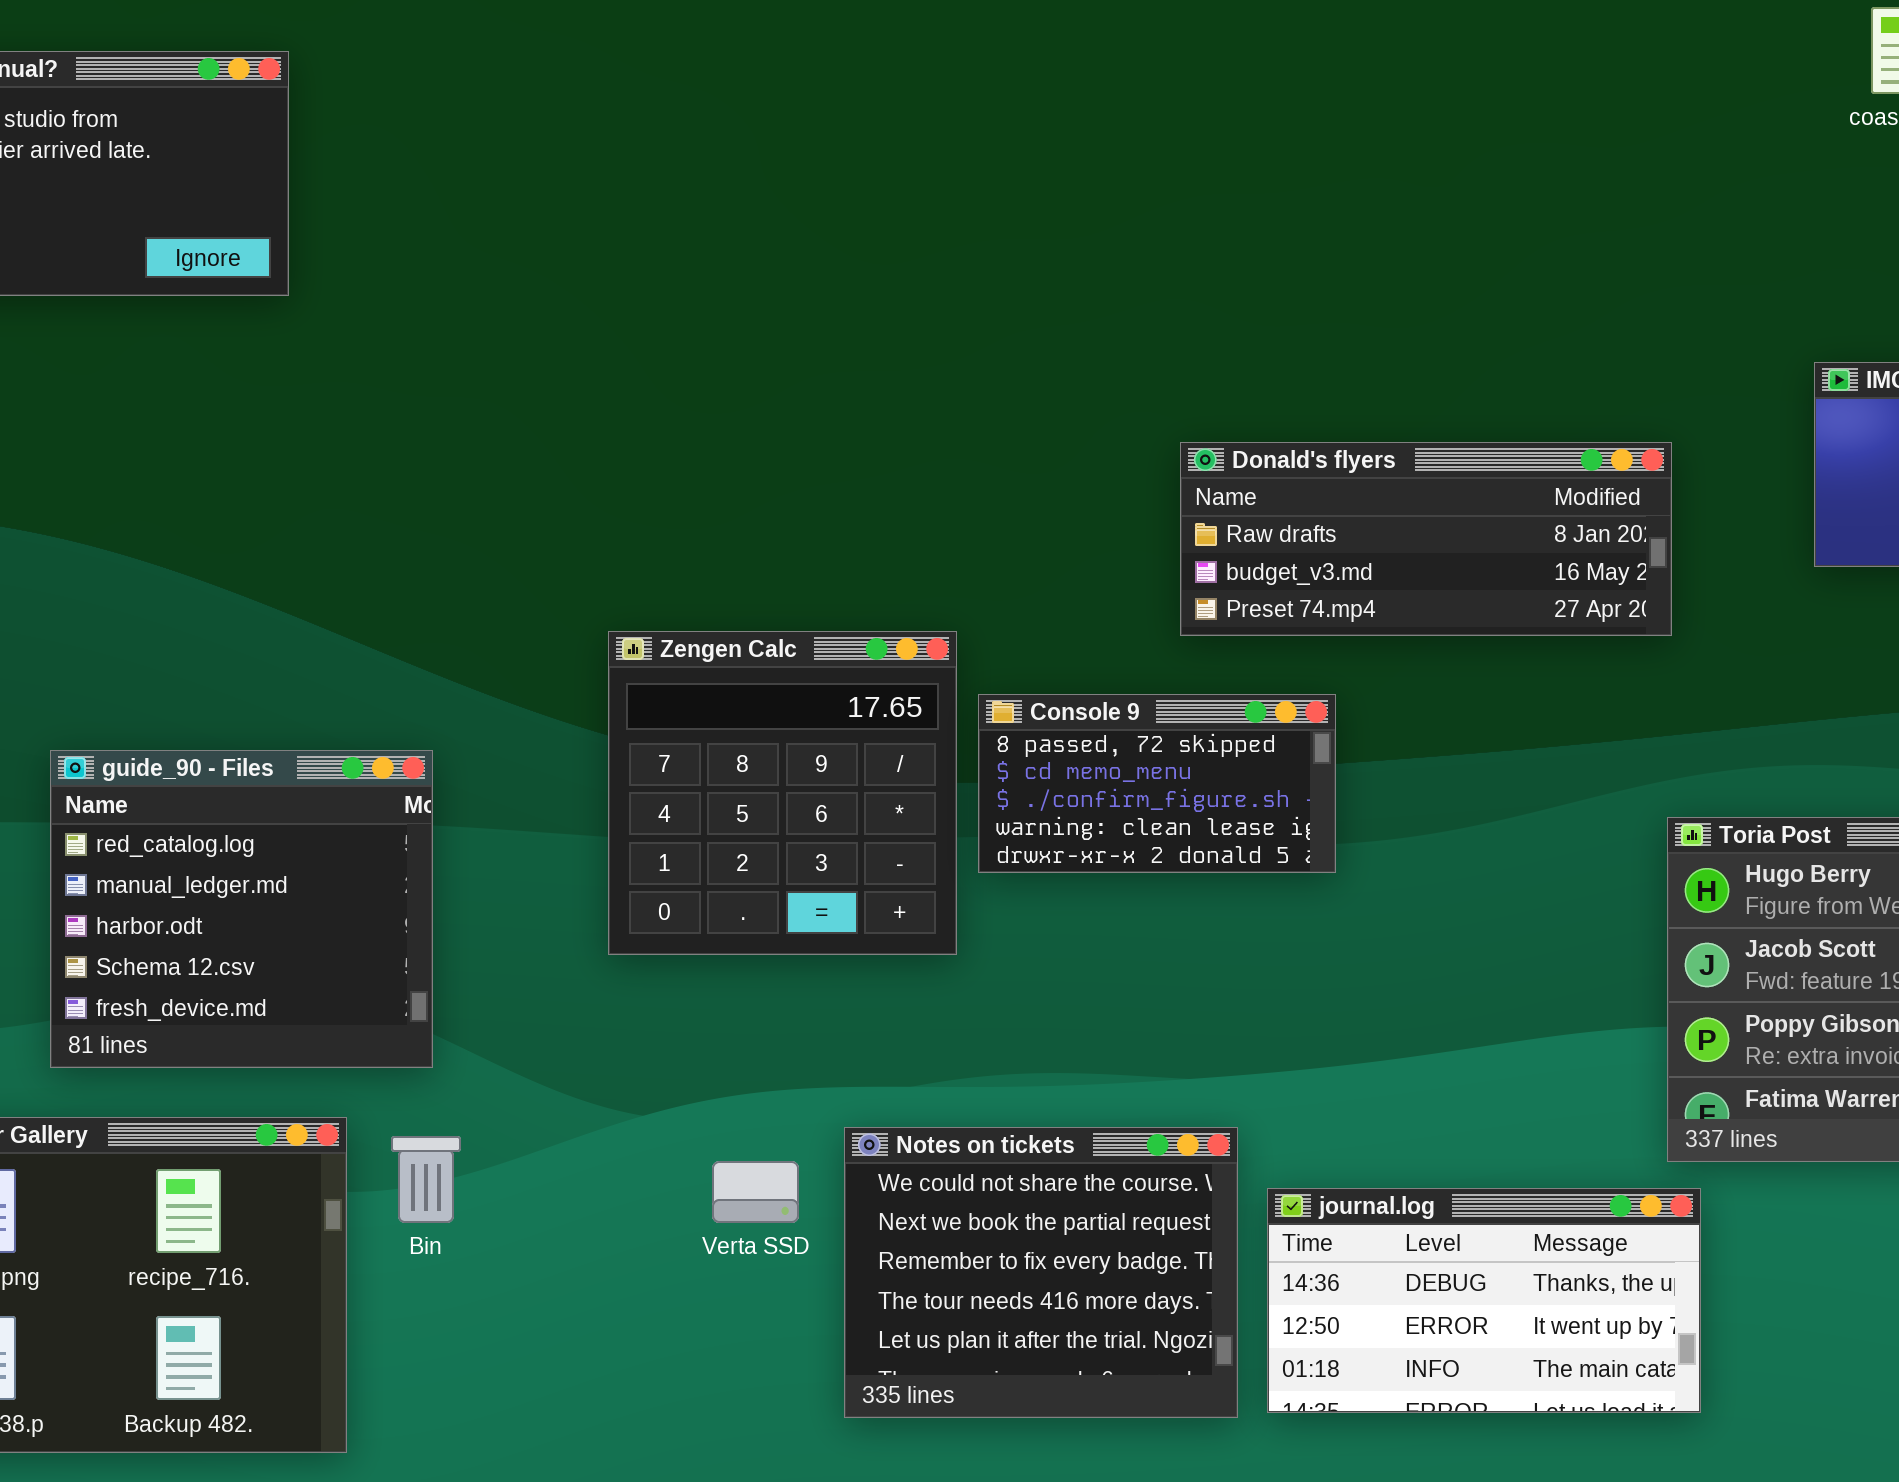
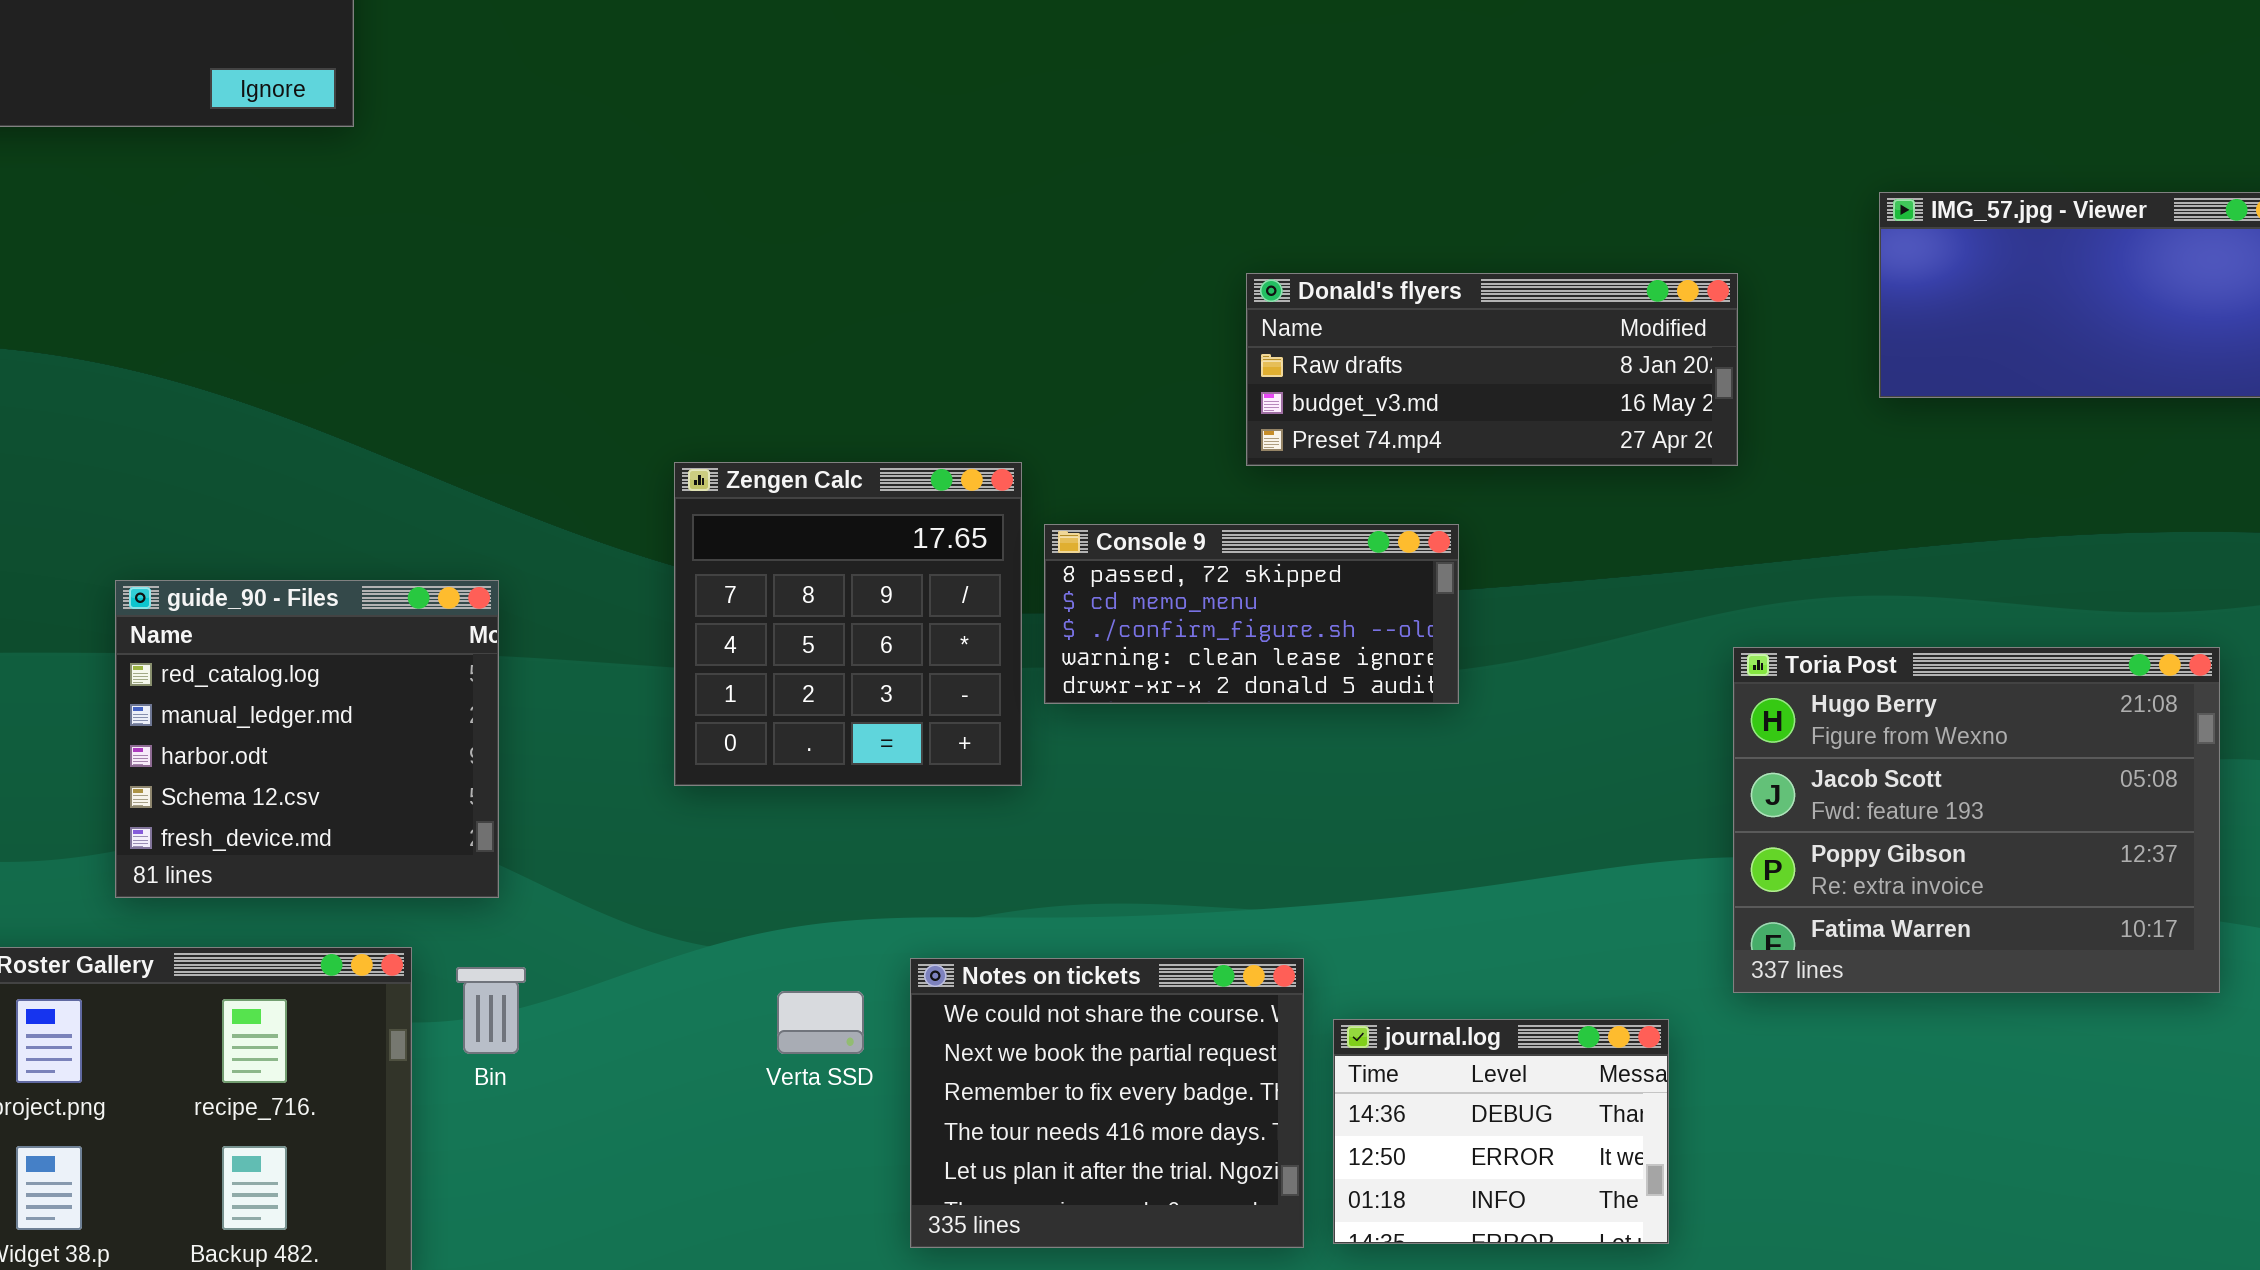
Console 9: [978,694,1336,873] -> [1044,524,1459,704], resized
journal.log: [1267,1188,1701,1413] -> [1333,1019,1669,1244], resized

